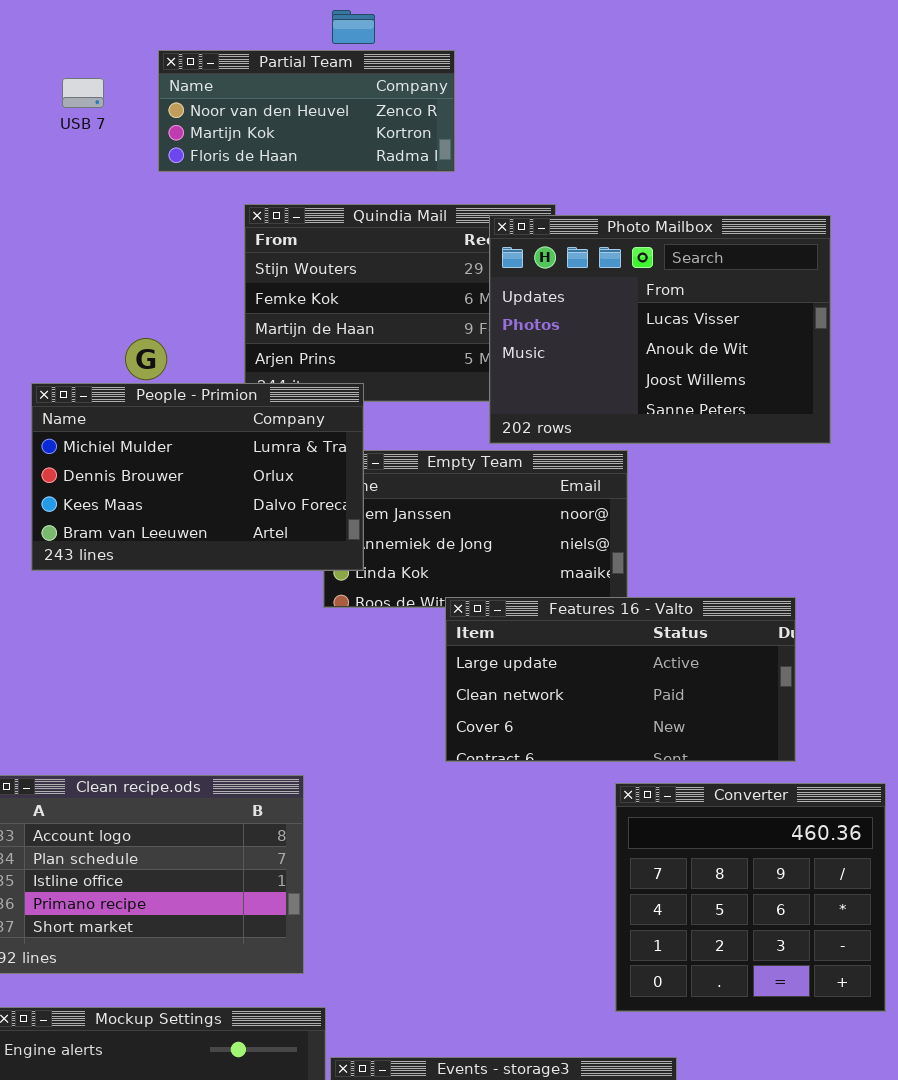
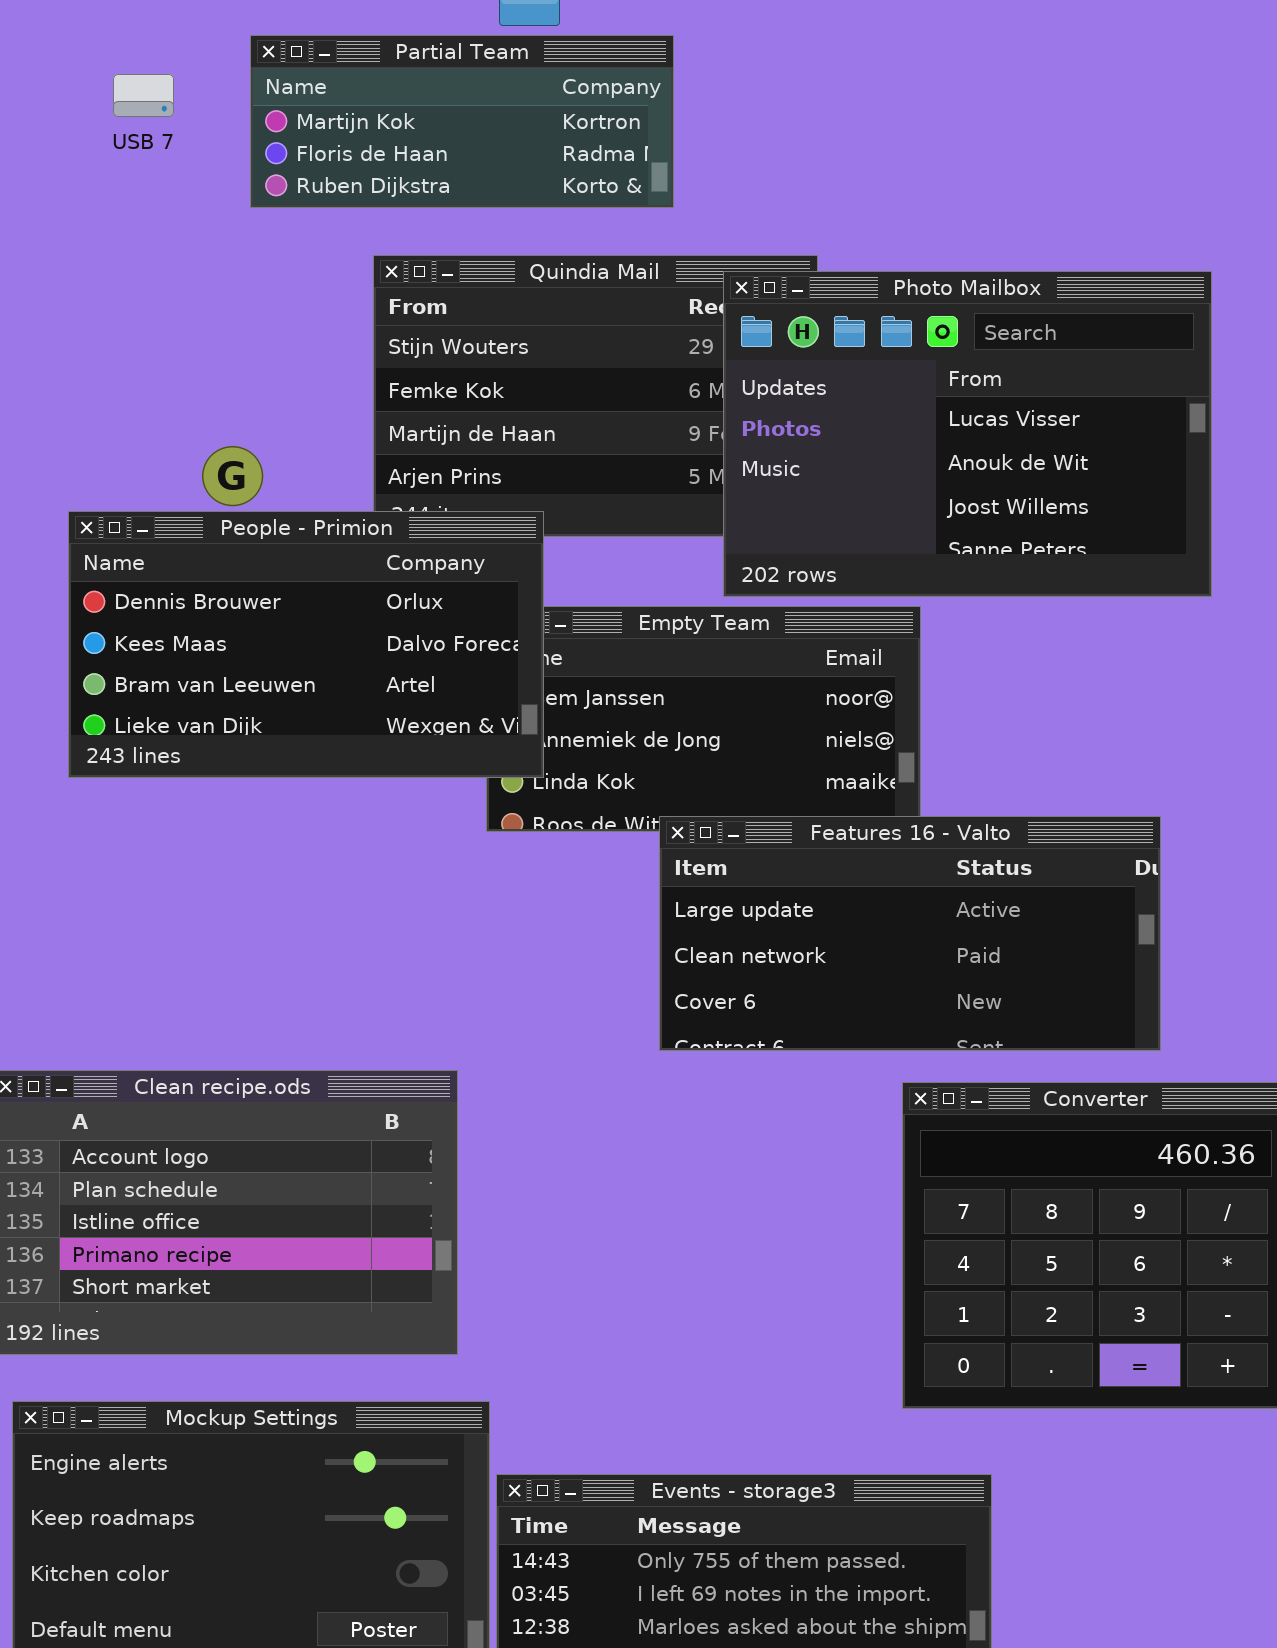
Partial Team: [158,50,455,172] -> [250,35,674,208], scrolled down 1 row
People - Primion: [31,383,364,571] -> [68,511,544,778], scrolled down 1 row

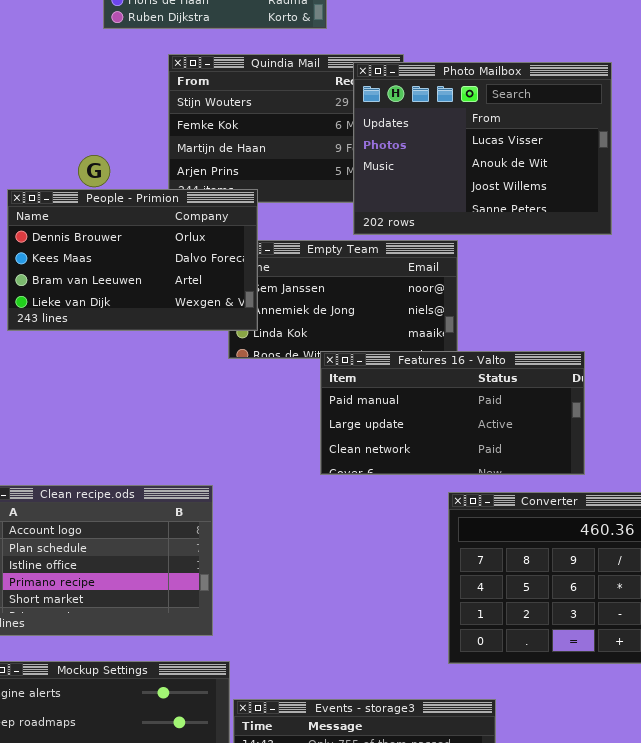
Features 16 - Valto: [659,816,1161,1051] -> [320,351,585,475], scrolled up 1 row

